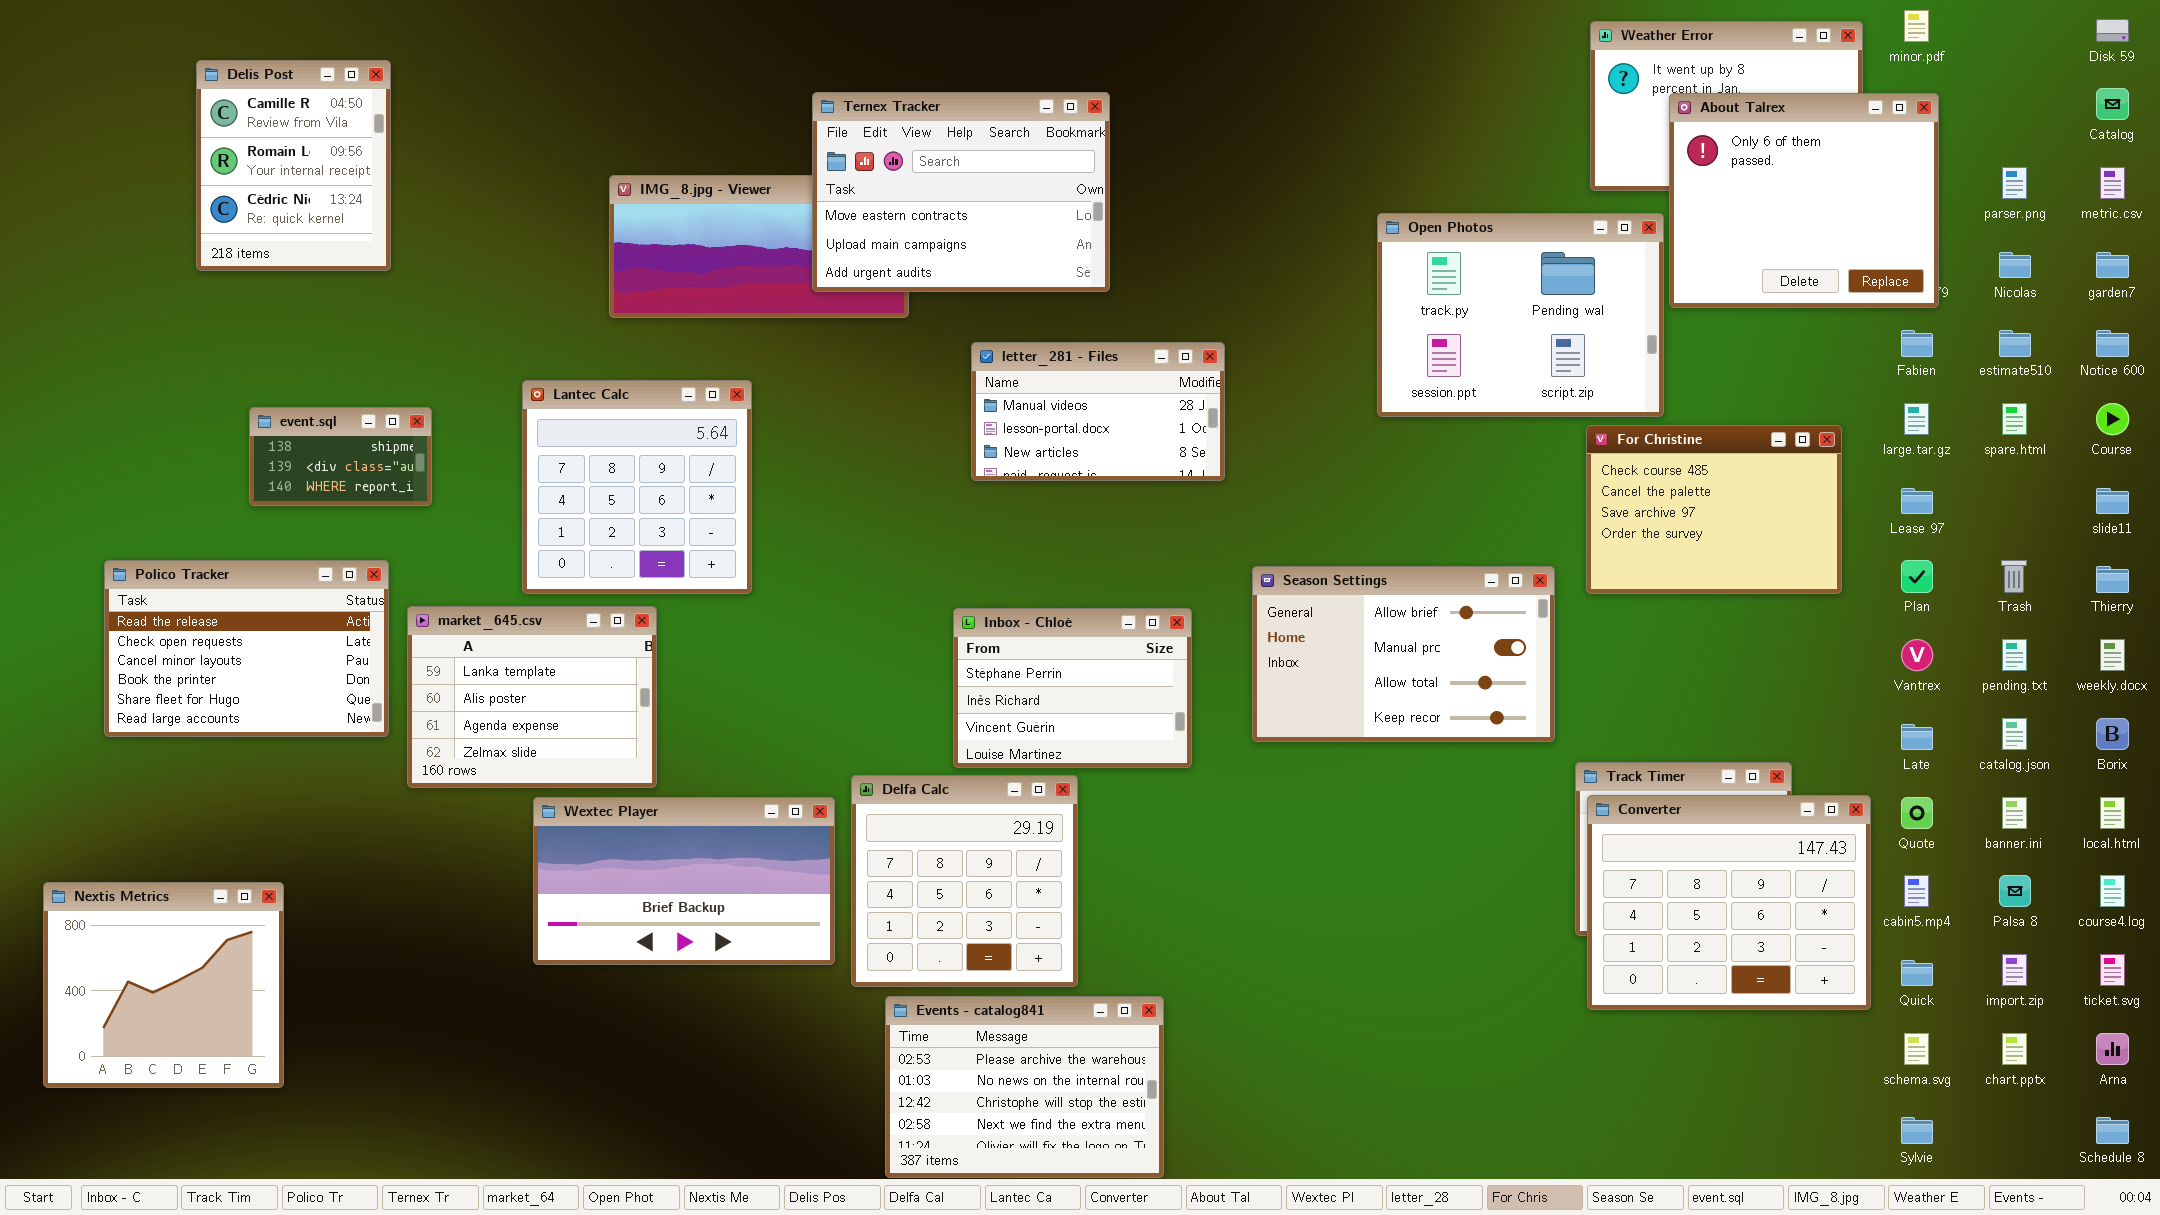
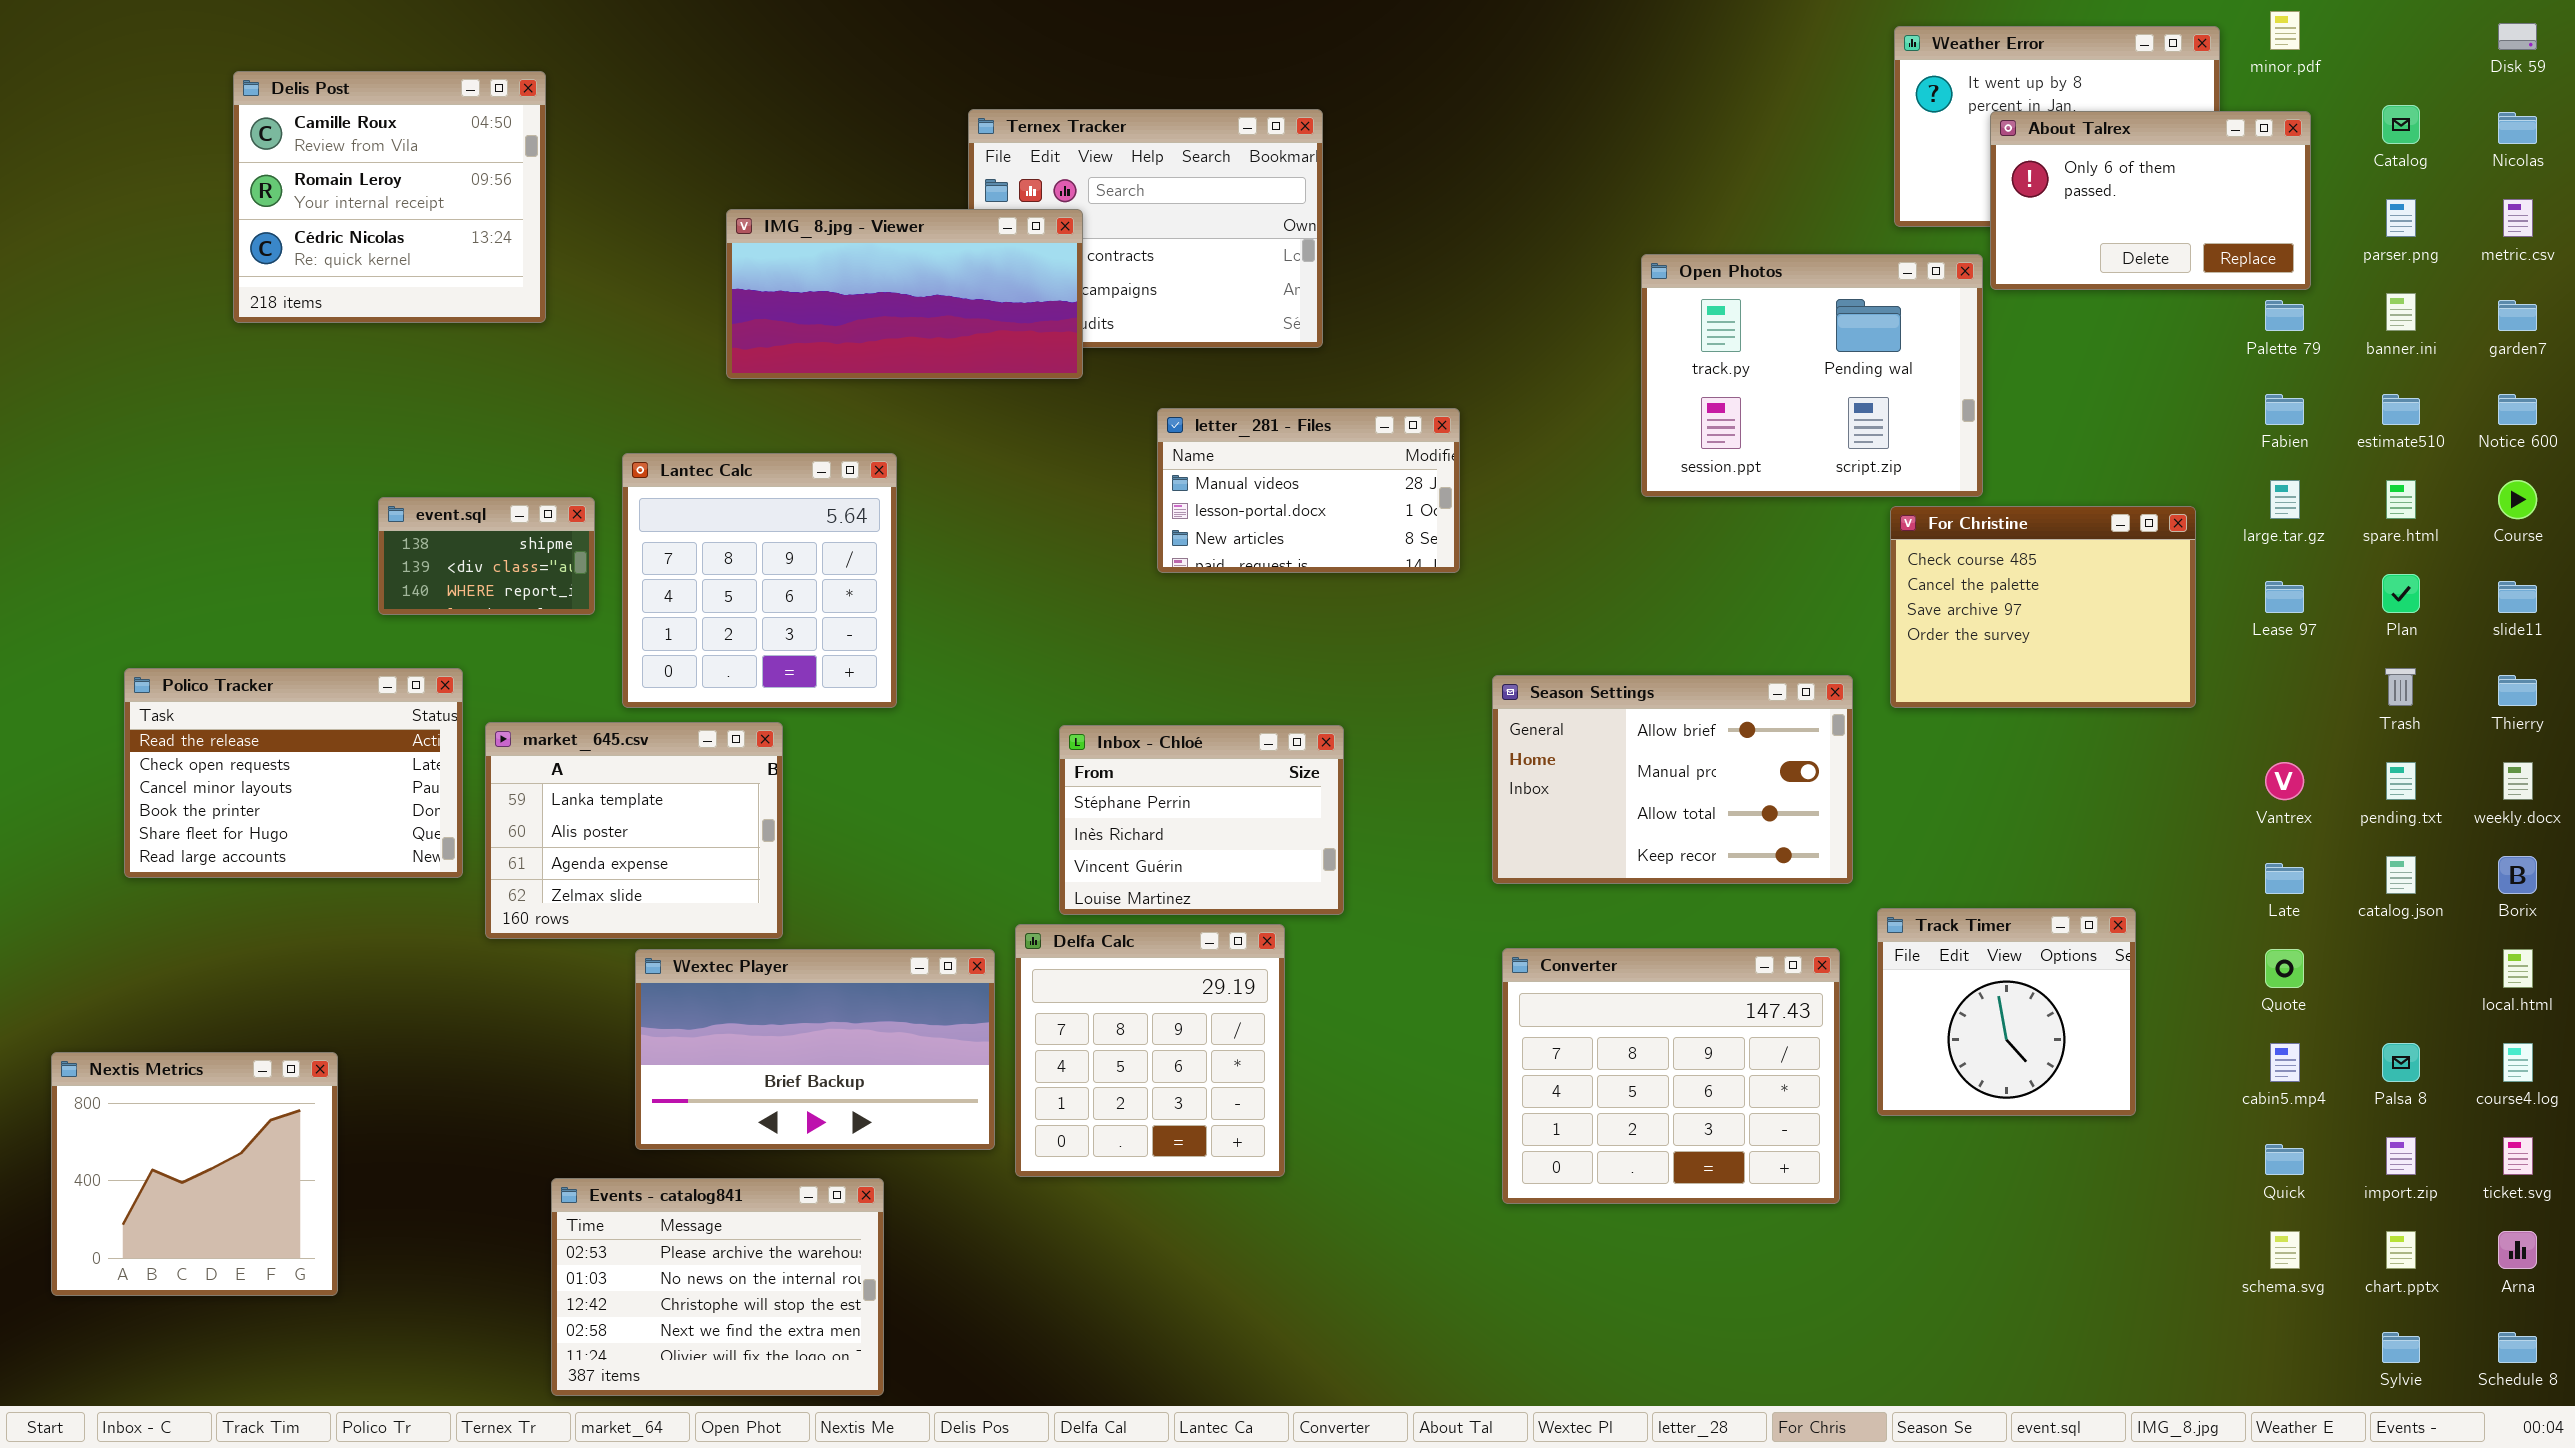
Delis Post: [196,60,391,271] -> [233,71,546,323], resized
Catalog: [2096,88,2129,120] -> [2382,105,2420,144], moved
About Talrex: [1669,93,1939,308] -> [1990,111,2311,290], resized
IMG_8.jpg - Viewer: [609,175,909,318] -> [726,209,1083,379], raised
Nicolas: [1999,252,2031,278] -> [2498,112,2537,144], moved
event.sql: [249,407,432,506] -> [378,497,595,615], moved
Plan: [1901,560,1933,593] -> [2382,574,2420,613], moved
Inbox - Chloé: [953,608,1192,768] -> [1059,725,1344,915], moved
Converter: [1587,795,1871,1010] -> [1502,948,1840,1204], moved
banner.ini: [2002,797,2027,829] -> [2386,293,2416,331], moved
Events - catalog841: [885,996,1164,1178] -> [551,1178,884,1396], moved
Sylvie: [1901,1117,1933,1144] -> [2382,1332,2420,1363], moved

